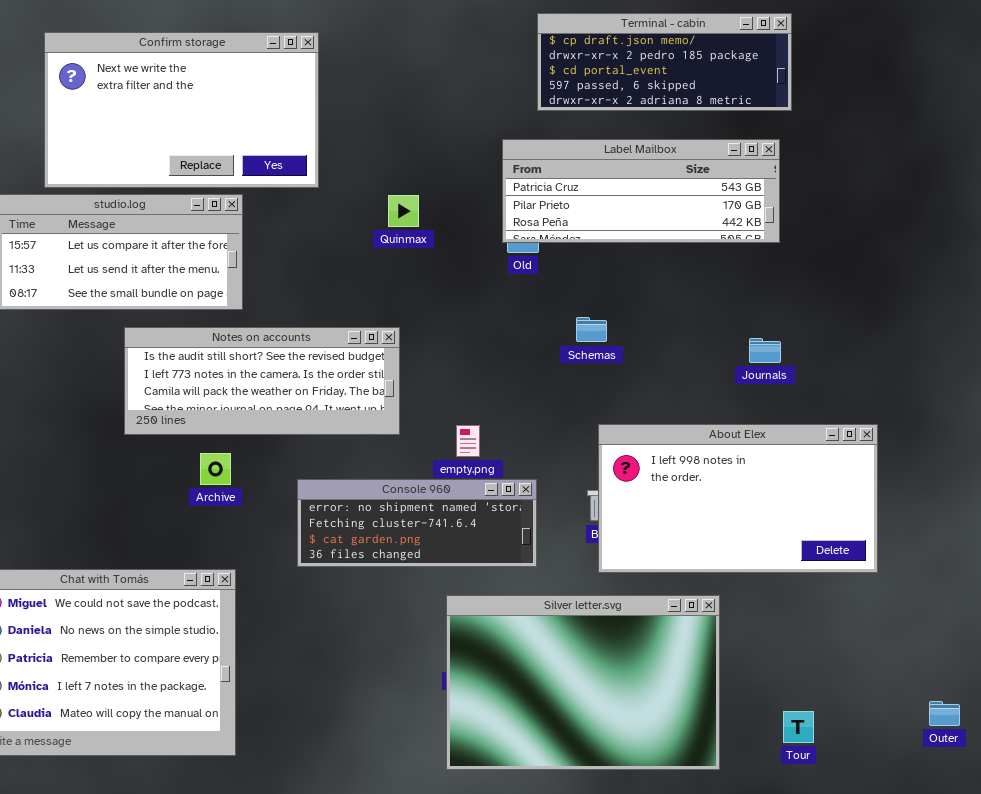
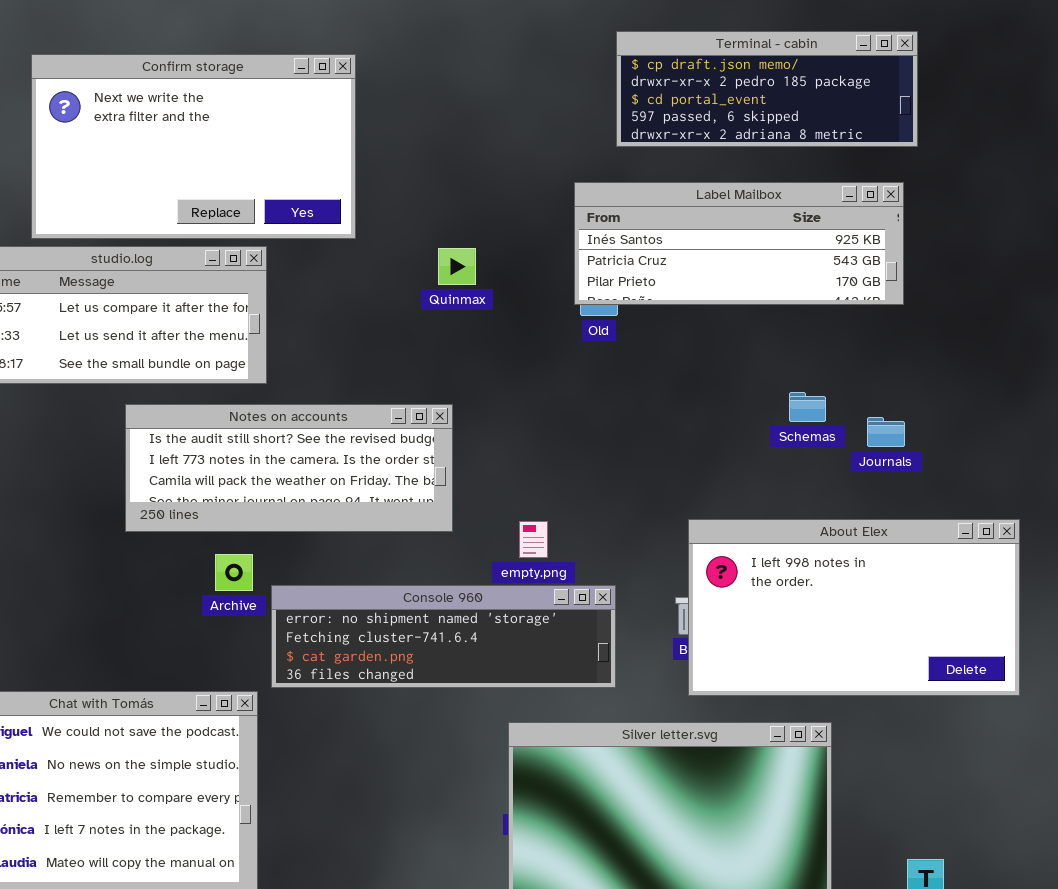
Label Mailbox: [502,139,780,243] -> [574,182,904,305], scrolled up 1 row
Schemas: [576,317,607,342] -> [789,392,826,422], moved
Console 960: [297,479,537,567] -> [271,585,616,688], resized

